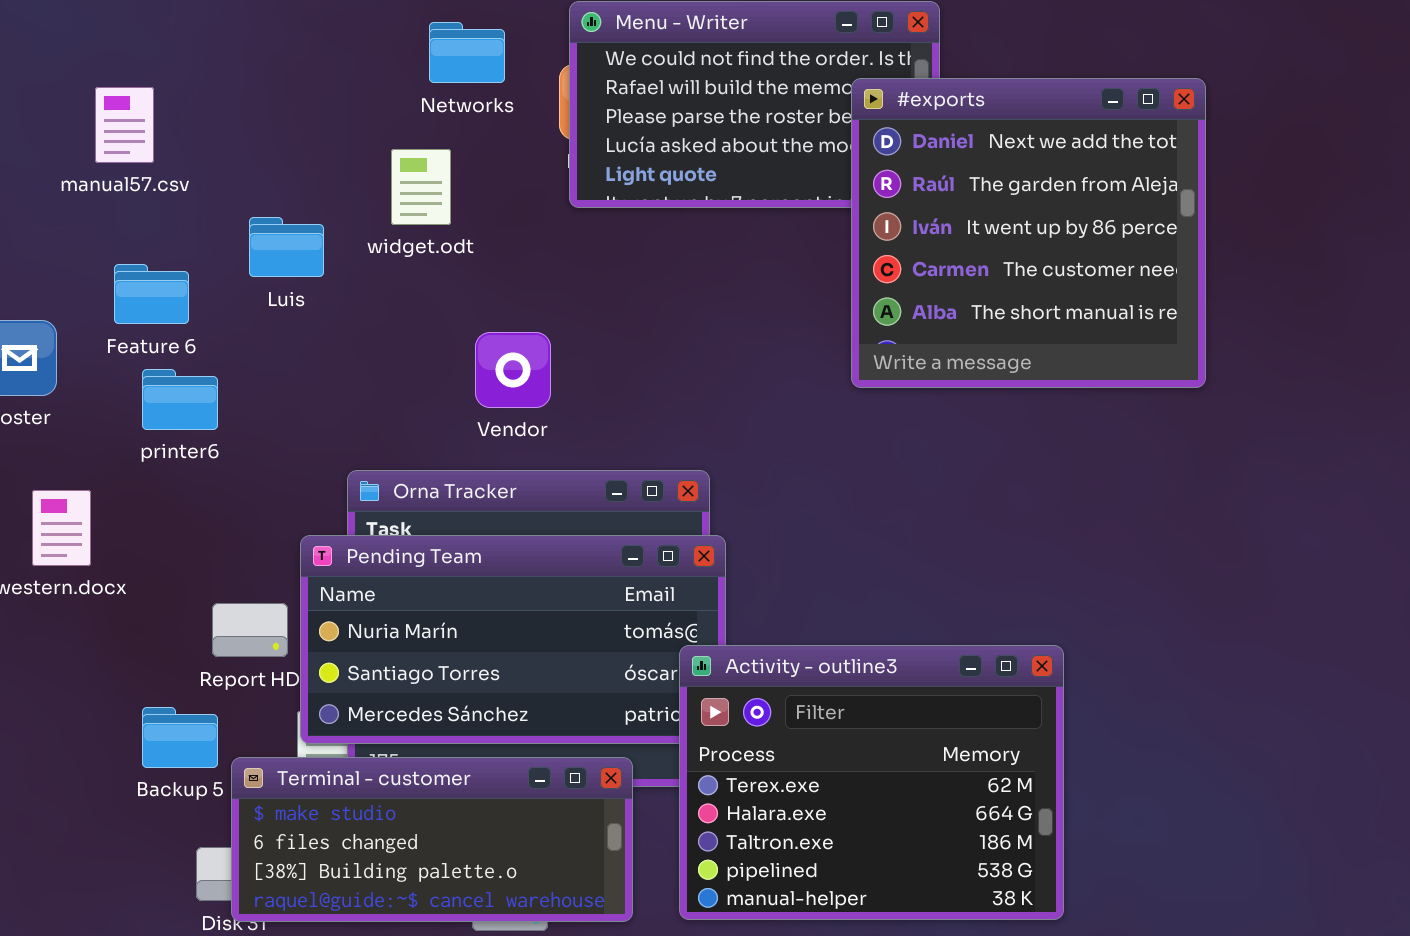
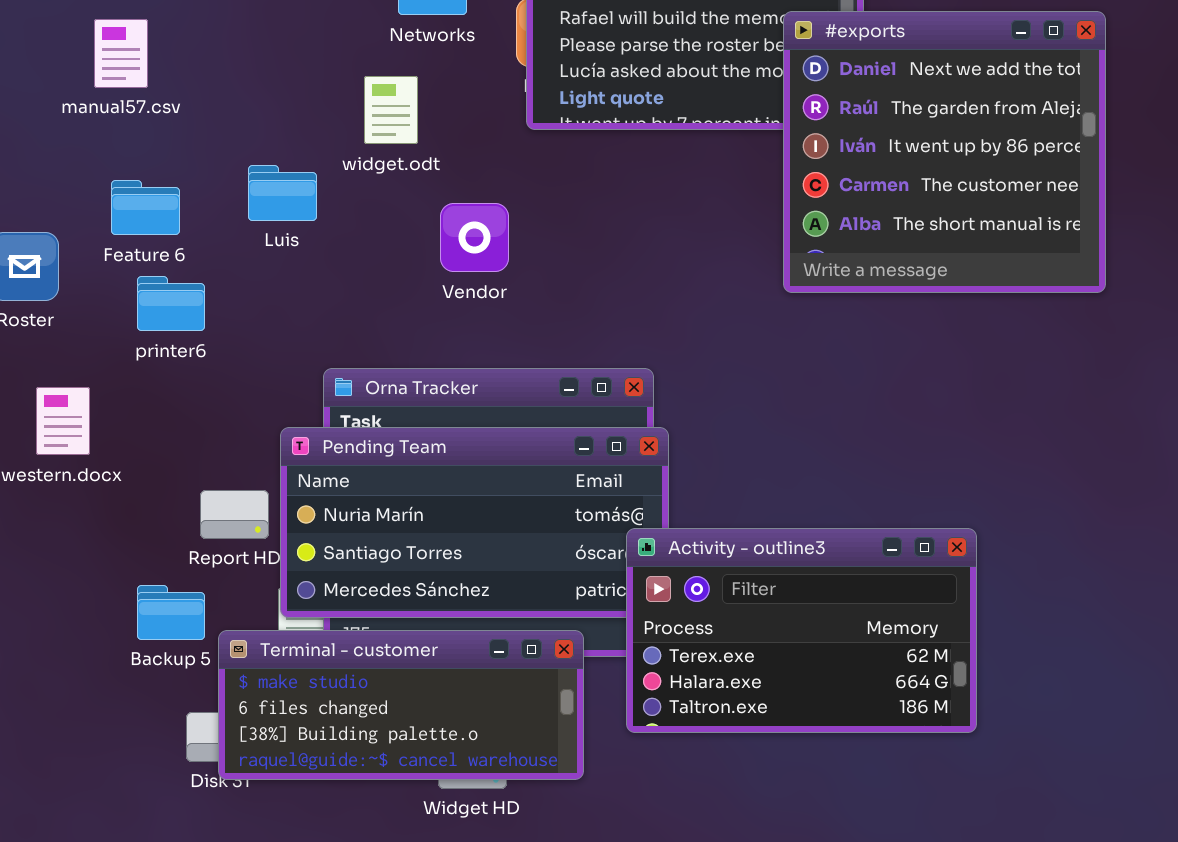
Luis: [249,217,324,277] -> [248,165,317,221], moved
Vendor: [475,332,551,408] -> [440,203,509,272], moved
Activity - outline3: [679,645,1064,920] -> [626,528,977,733], resized

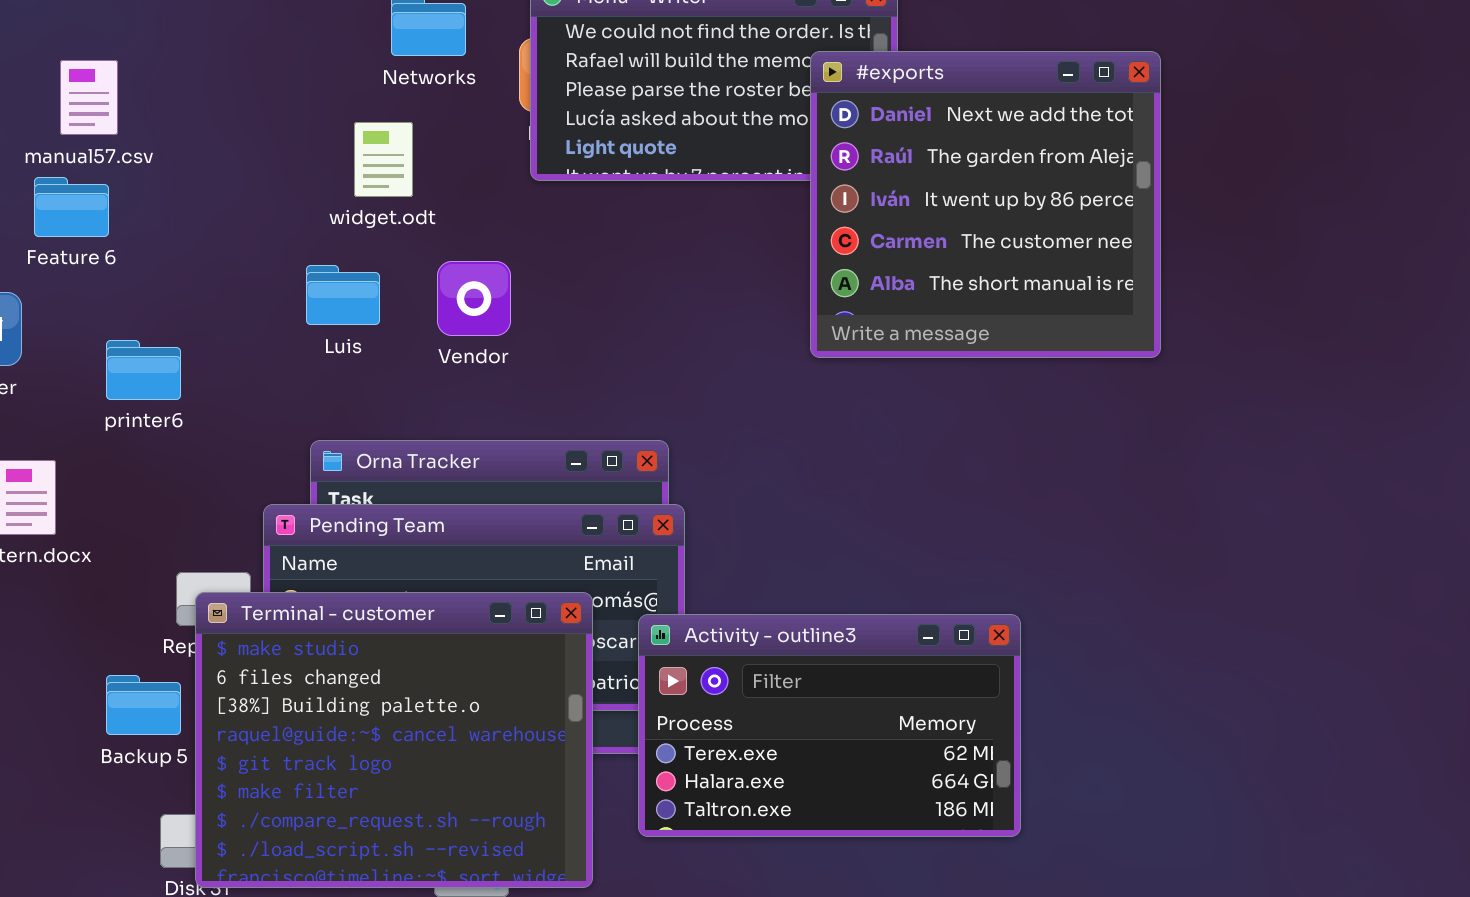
Luis: [248,165,317,221] -> [306,265,380,325], moved
Feature 6: [111,180,180,235] -> [34,177,109,237], moved
Terminal - customer: [218,630,584,780] -> [195,592,593,888], resized

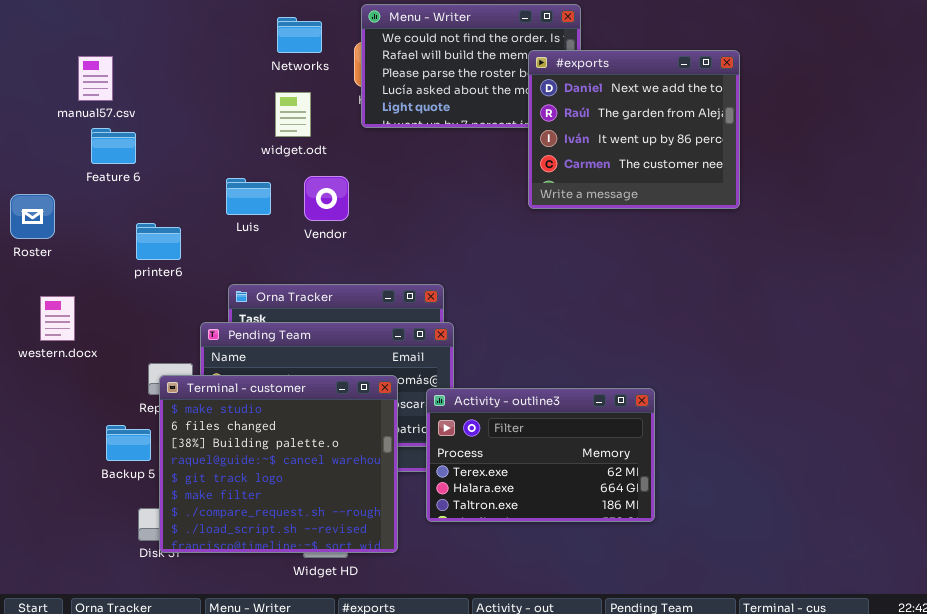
#exports: [810,51,1161,358] -> [528,50,740,209], resized
widget.odt: [354,122,413,197] -> [275,92,311,137], moved
Feature 6: [34,177,109,237] -> [91,128,136,164], moved
printer6: [106,340,181,400] -> [136,223,181,260], moved

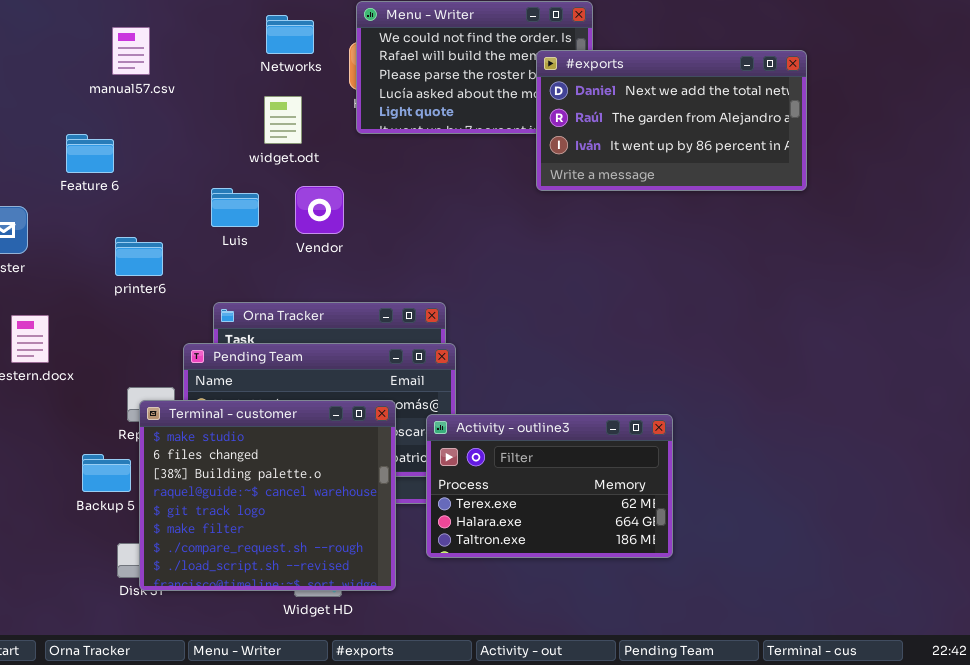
#exports: [528,50,740,209] -> [536,50,807,191], resized
manual57.csv: [78,56,113,101] -> [112,27,150,75], moved

